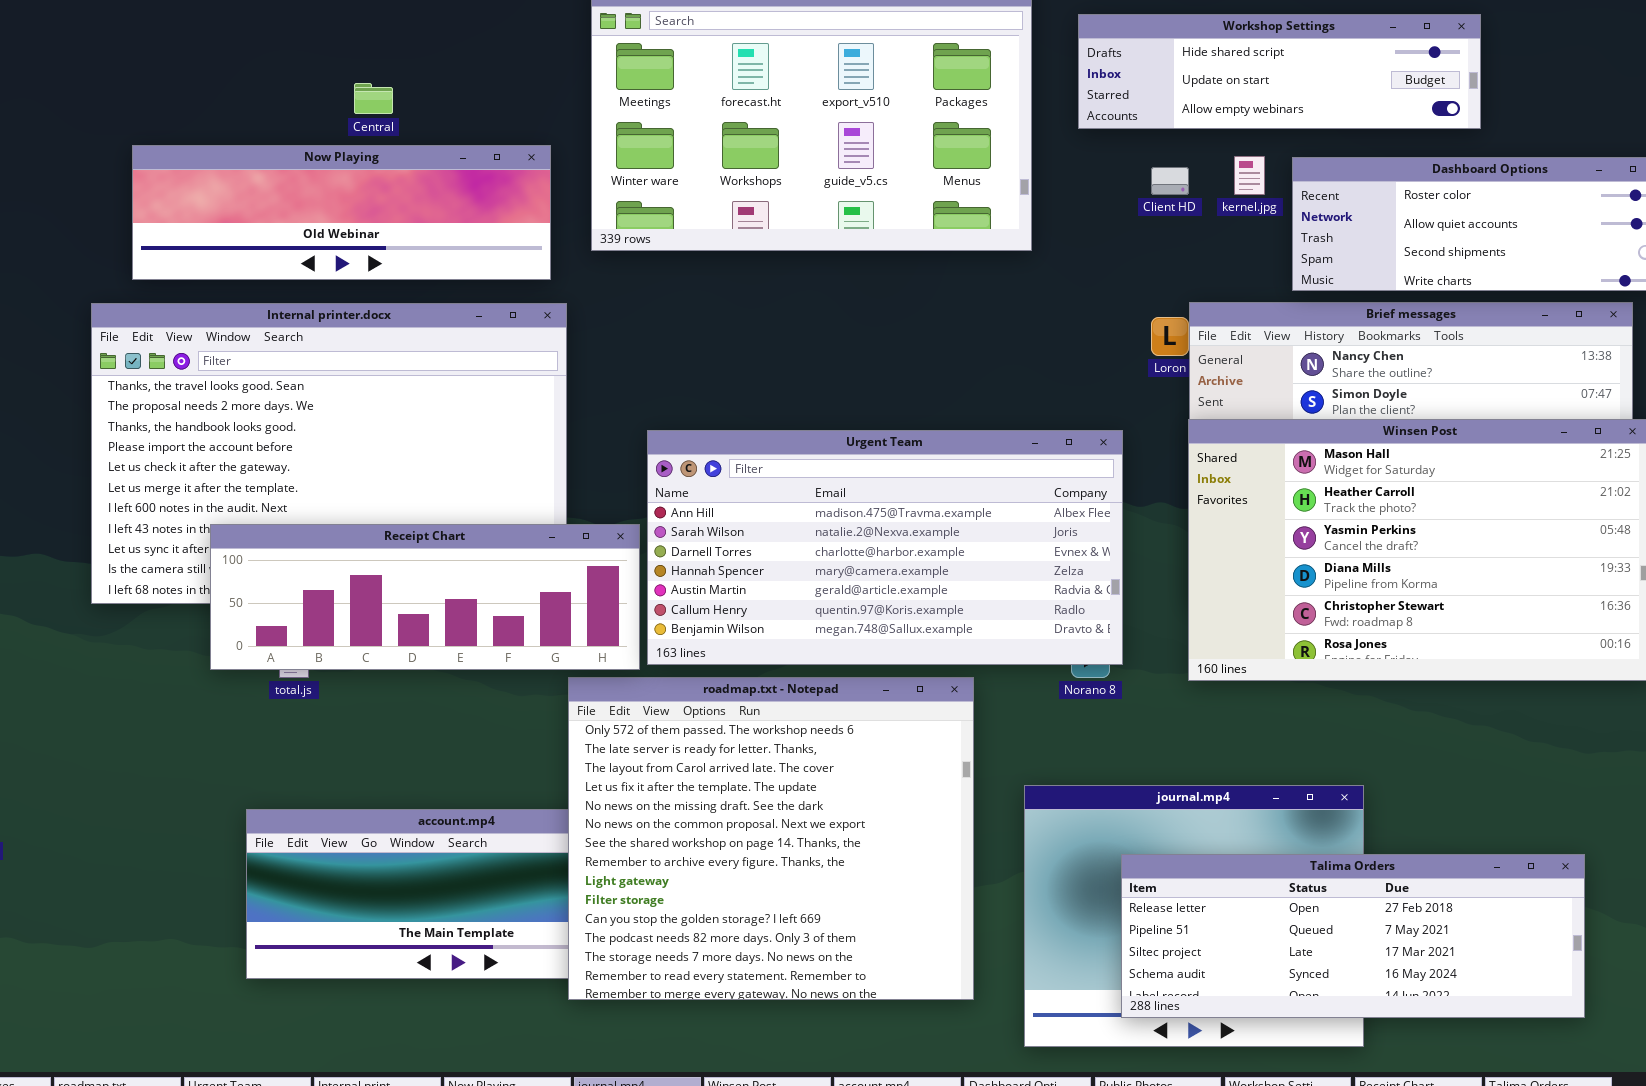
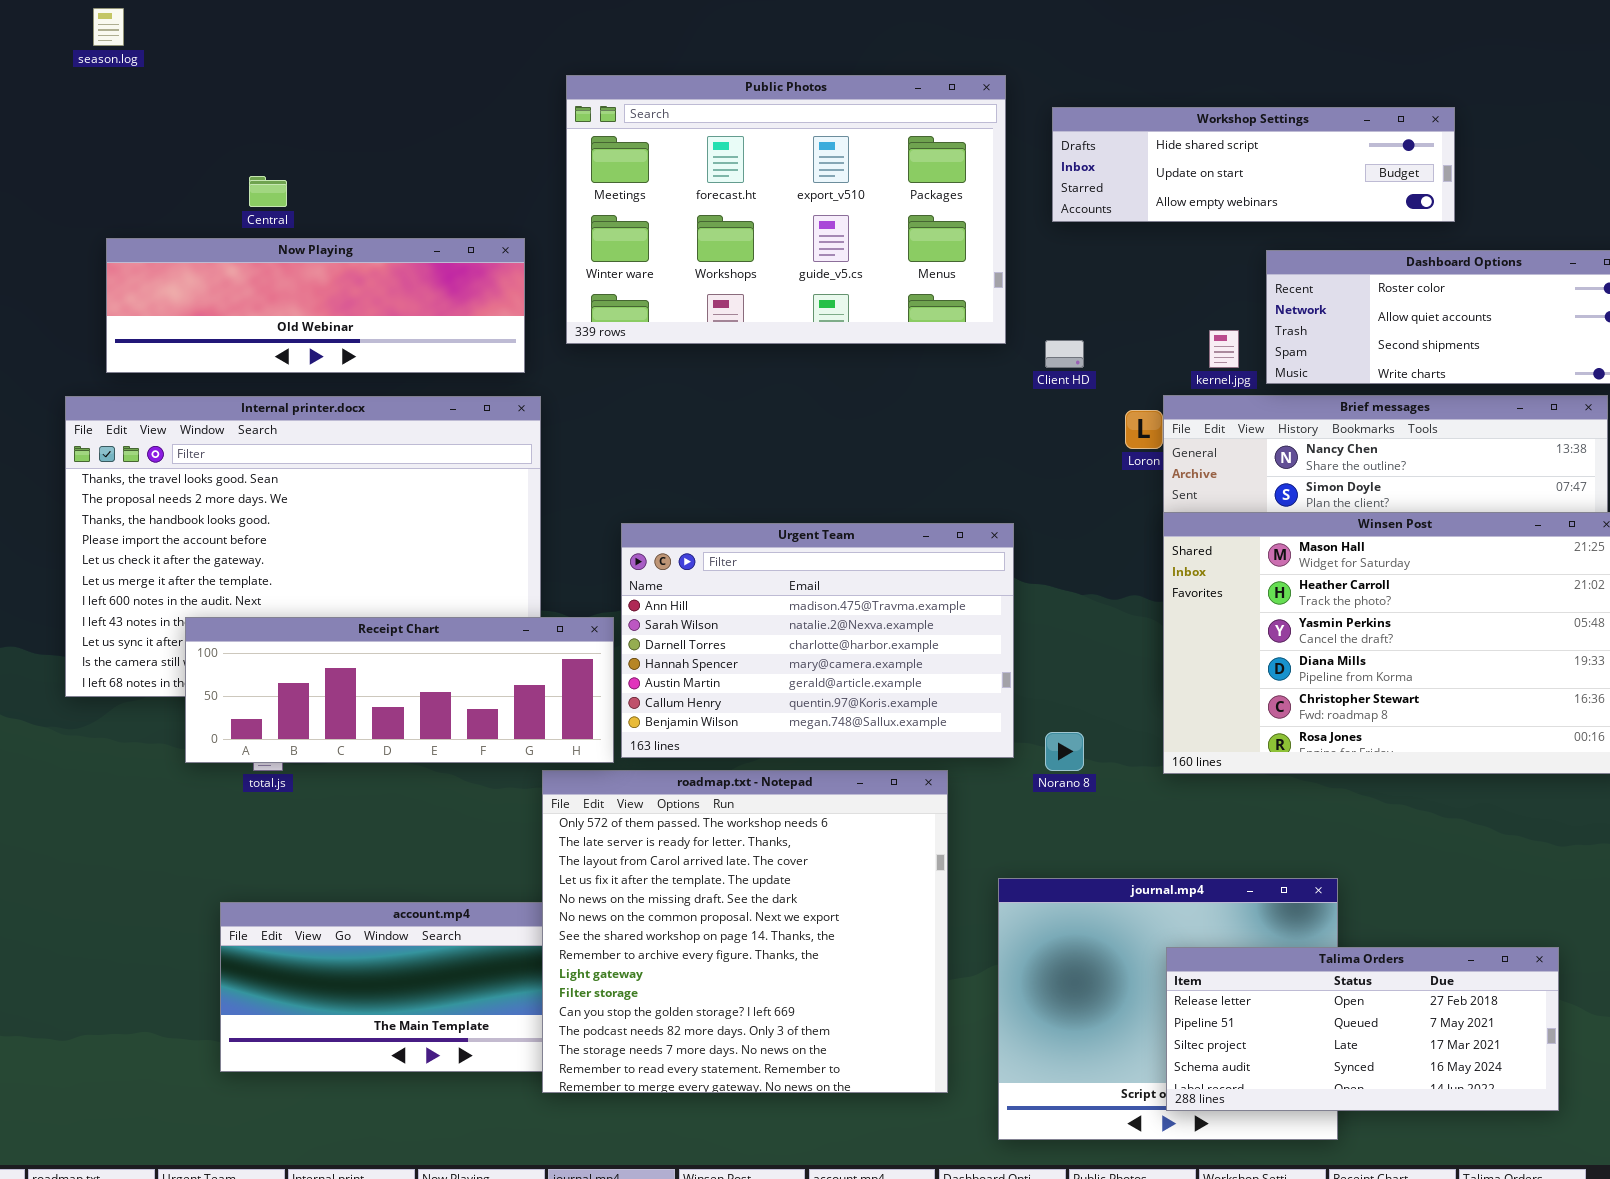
Central: [354,83,393,114] -> [249,176,287,207], moved
kernel.jpg: [1234,156,1265,195] -> [1209,330,1239,368], moved
Client HD: [1151,167,1189,195] -> [1045,340,1084,368], moved
Urgent Team: [647,430,1123,665] -> [621,523,1014,758], resized
Talima Orders: [1121,854,1585,1018] -> [1166,947,1559,1111], resized

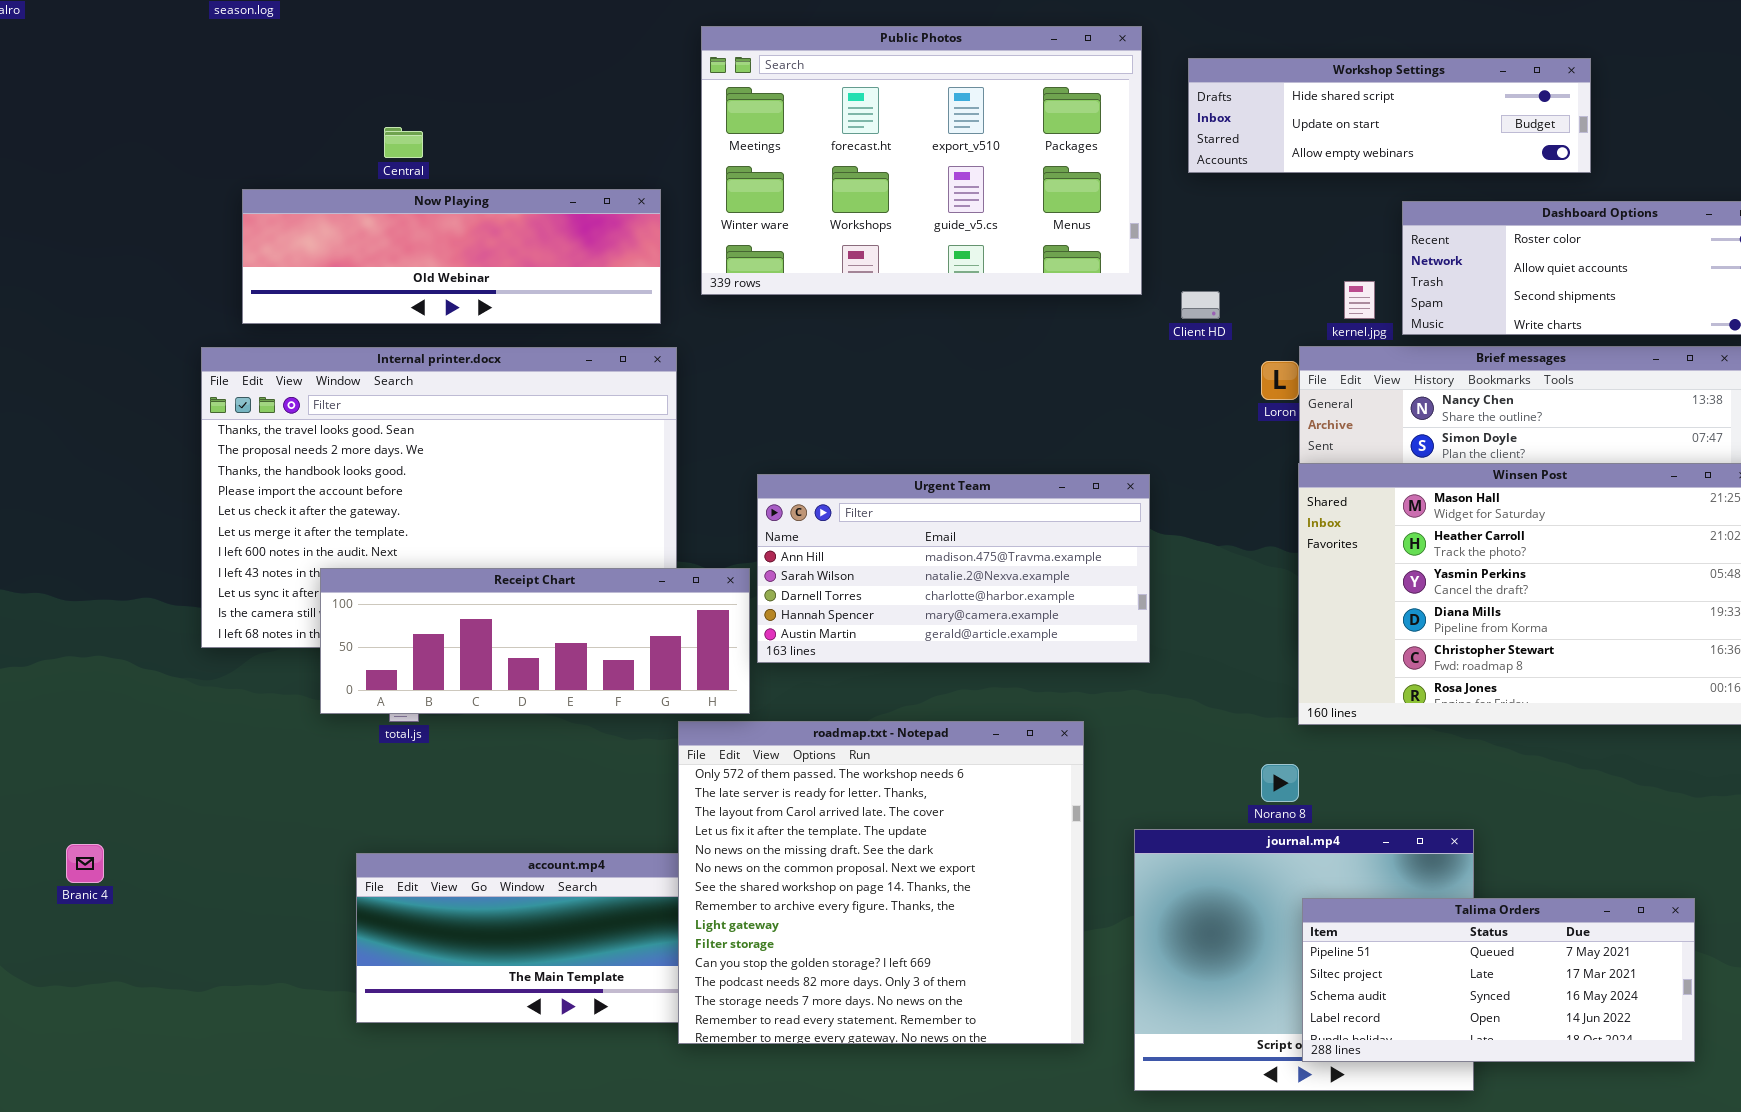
Urgent Team: [621,523,1014,758] -> [757,474,1150,663], resized
Norano 8: [1045,732,1084,771] -> [1261,764,1299,802], moved
Talima Orders: [1166,947,1559,1111] -> [1302,898,1695,1062], scrolled down 1 row

